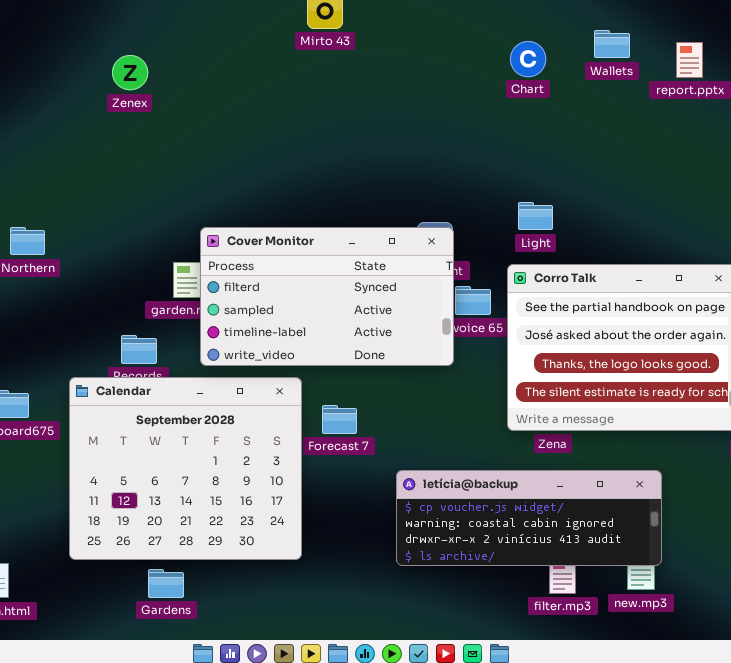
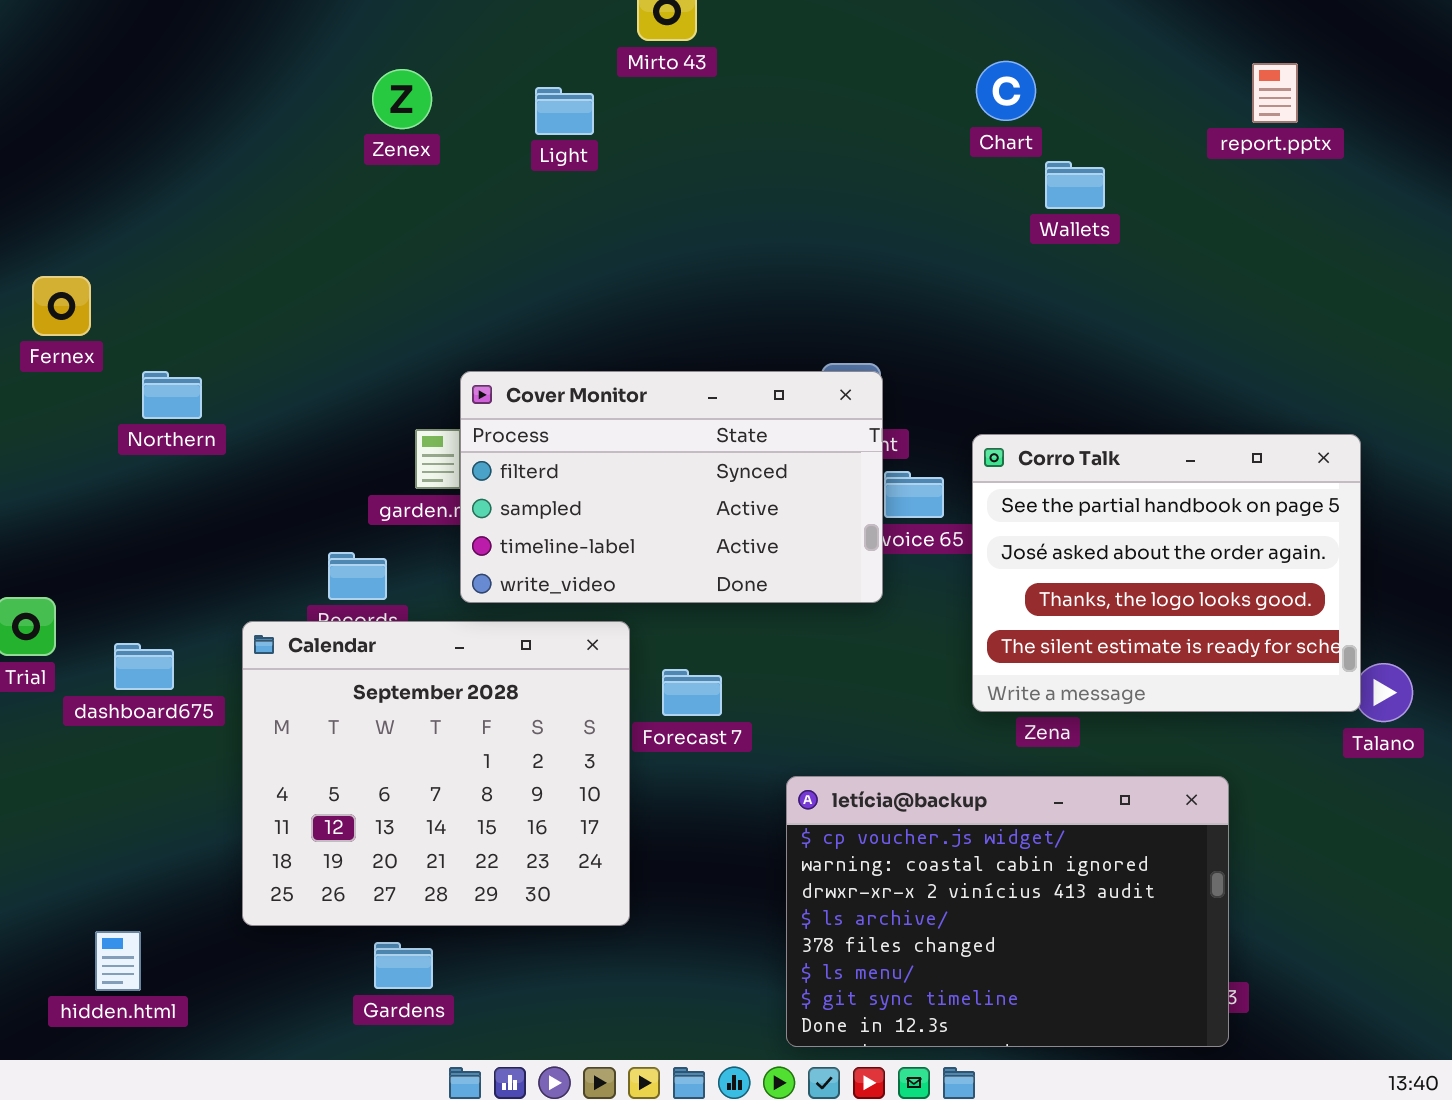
Wallets: [594,30,630,58] -> [1045,161,1105,209], moved
Zenex: [112,55,148,90] -> [372,69,432,129], moved
Light: [518,202,553,230] -> [535,87,594,135], moved
letícia@backup: [396,470,662,566] -> [786,776,1229,1047], resized

